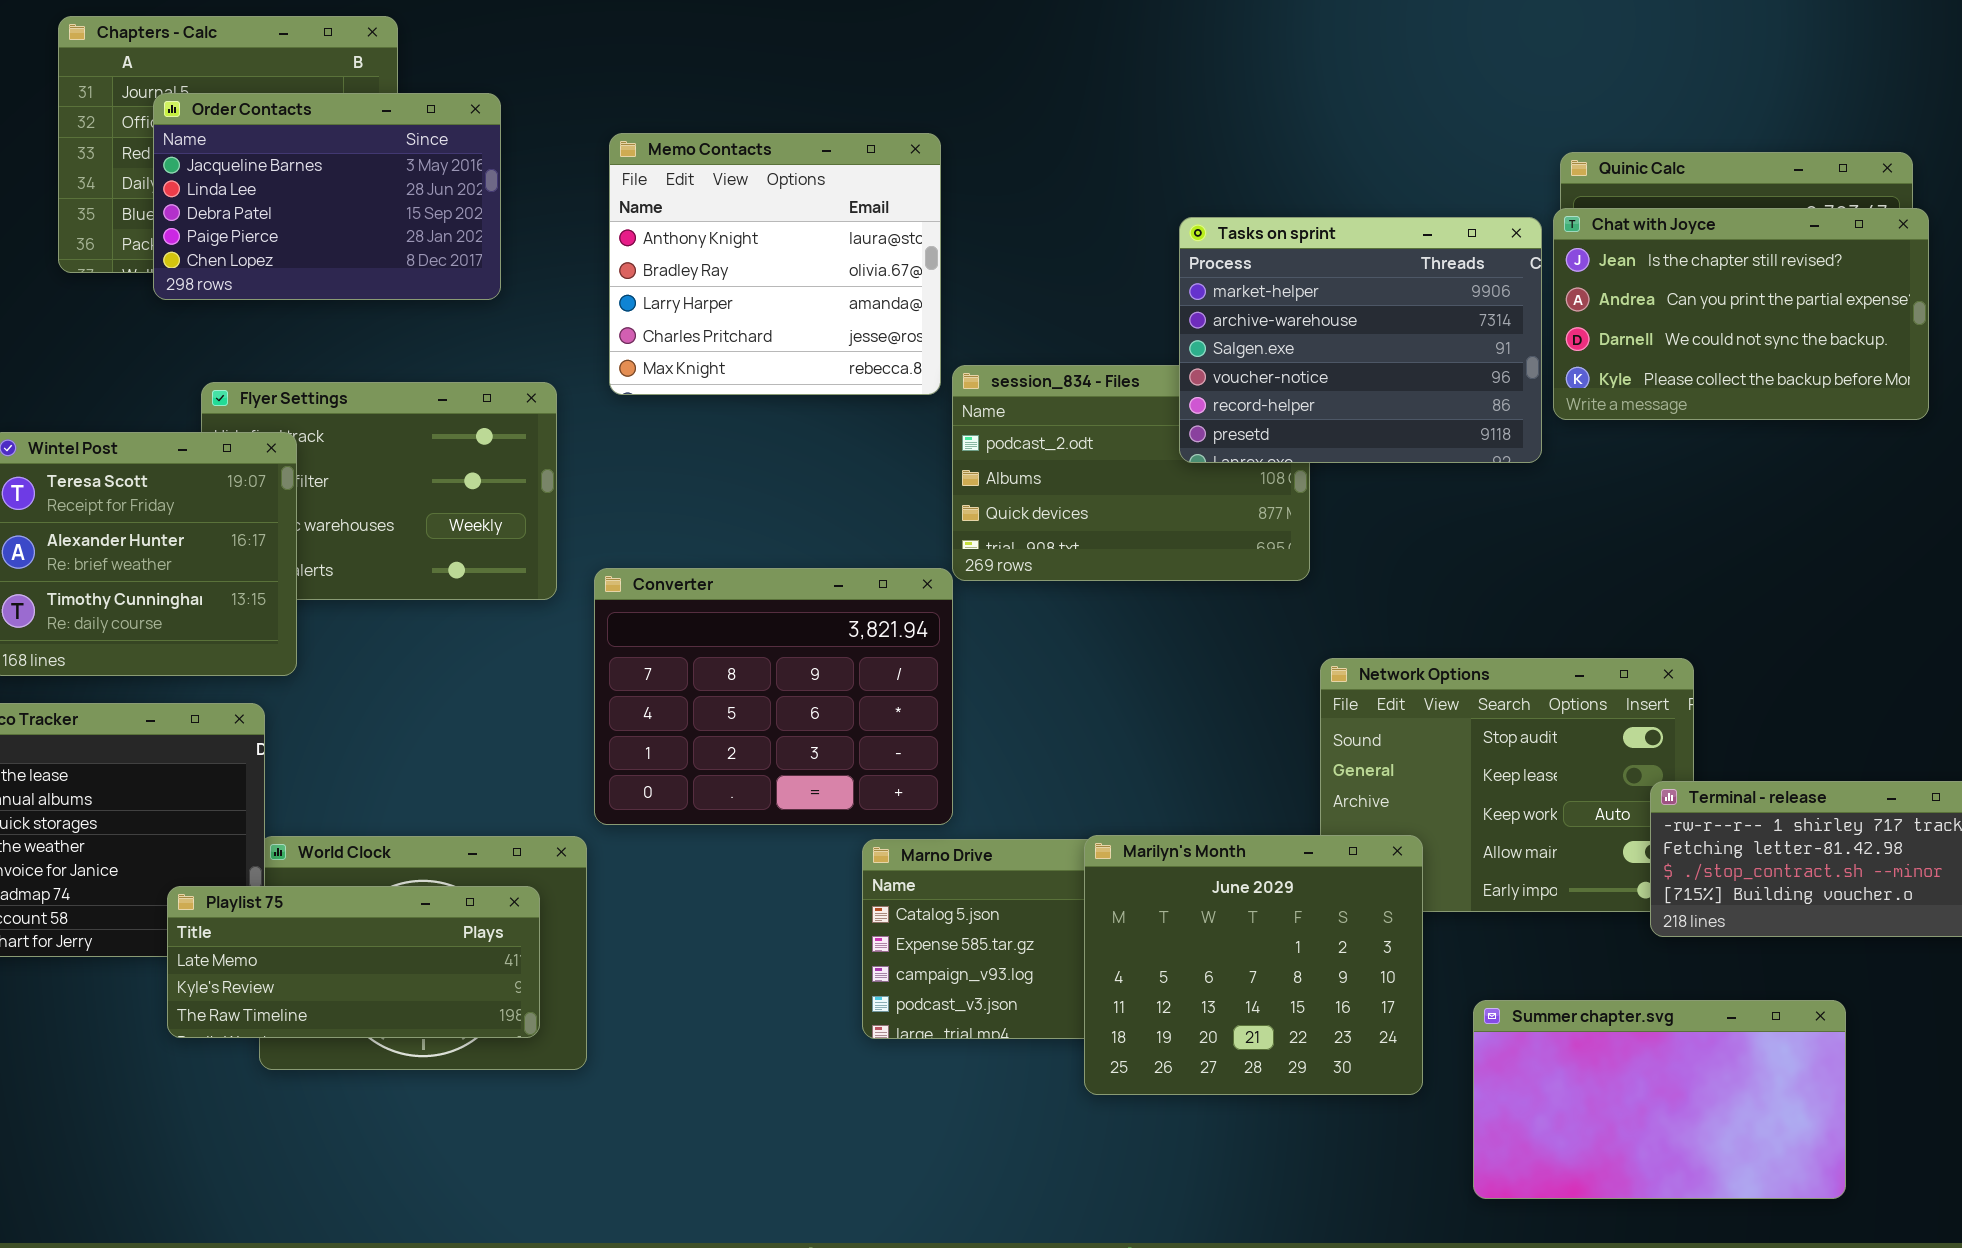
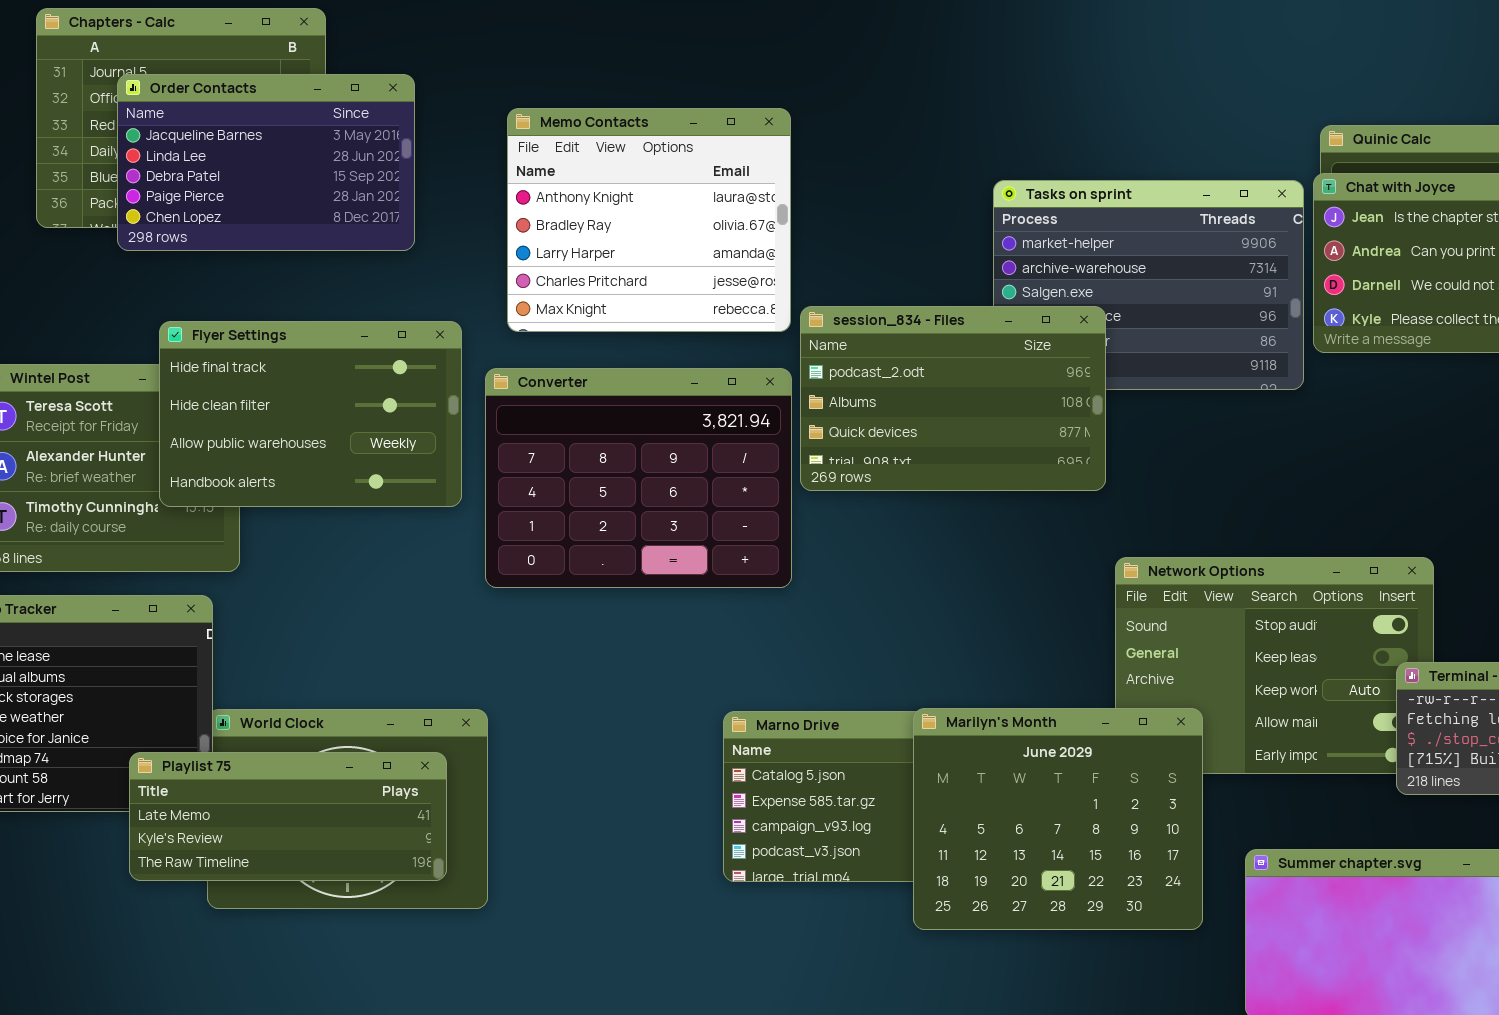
session_834 - Files: [952,365,1310,581] -> [800,306,1106,491], raised
Flyer Settings: [201,382,557,600] -> [159,321,462,507], raised
Converter: [594,568,953,825] -> [485,368,792,588], moved

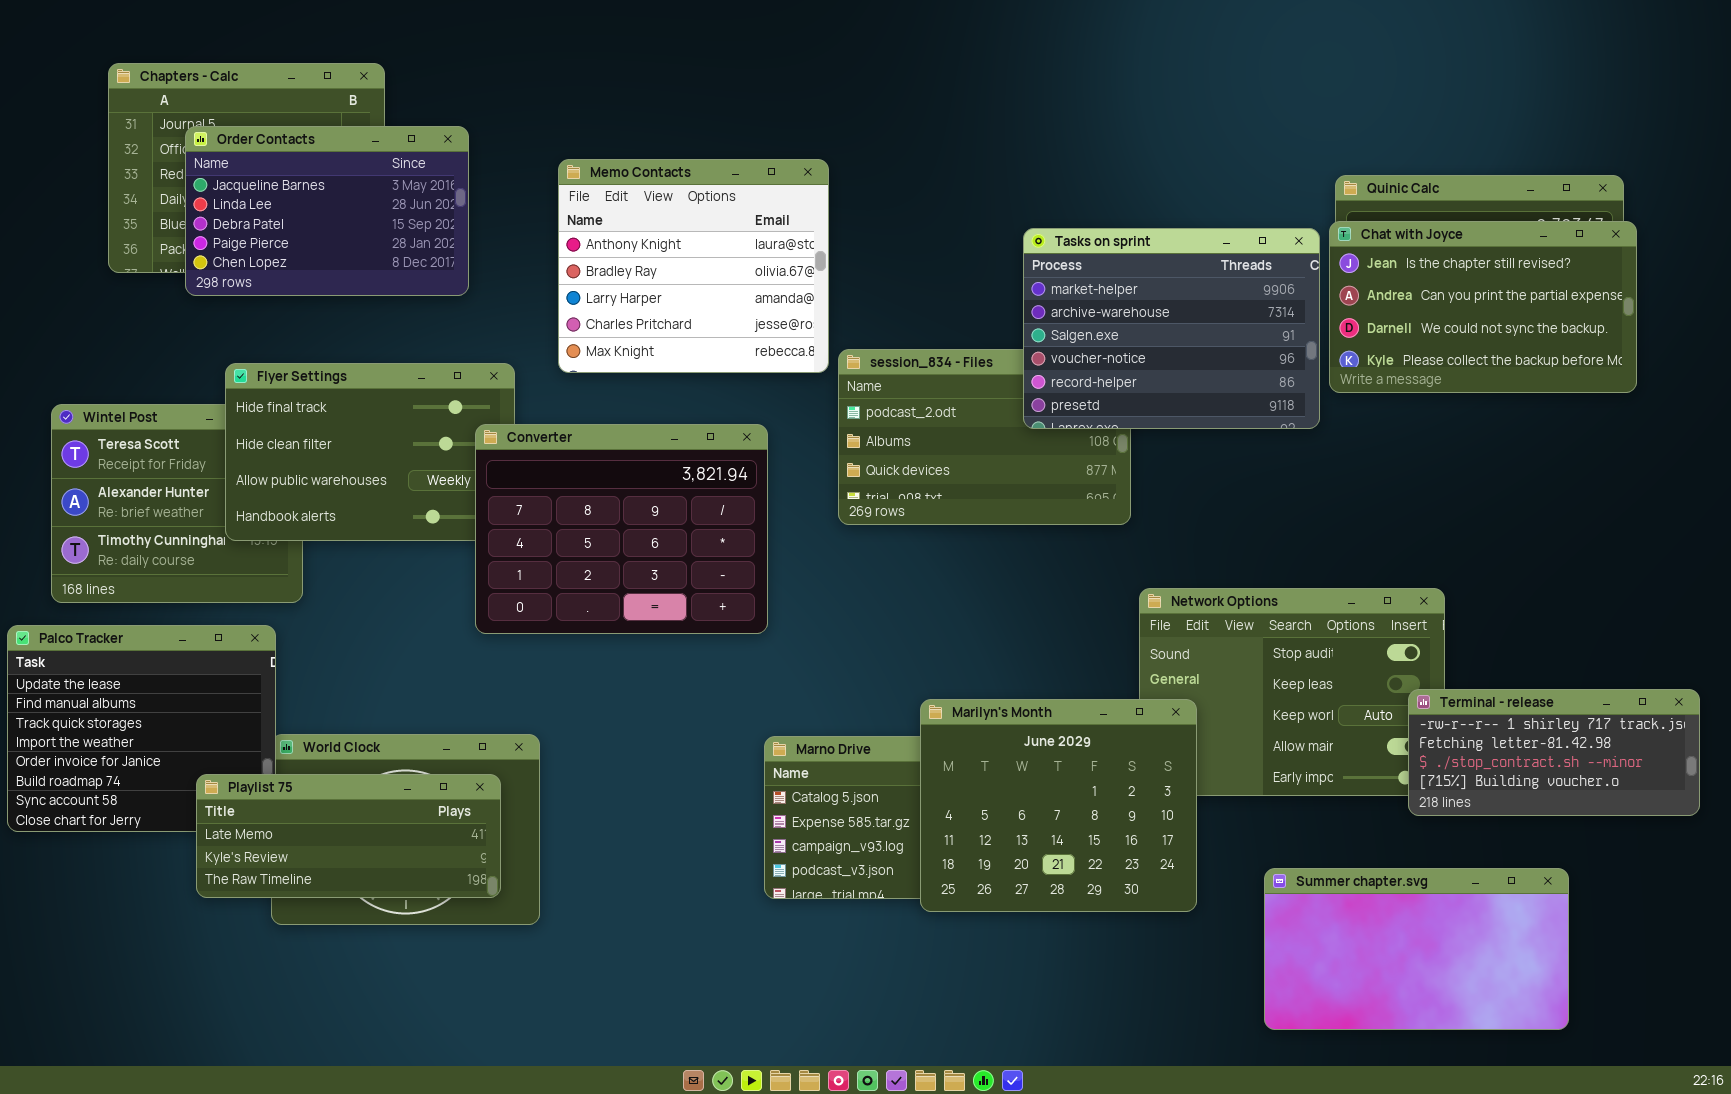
Tasks on sprint: [993,180,1304,390] -> [1023,228,1320,429], raised
Converter: [485,368,792,588] -> [475,424,768,634], moved
Marilyn's Month: [913,708,1203,930] -> [920,699,1197,912], moved

